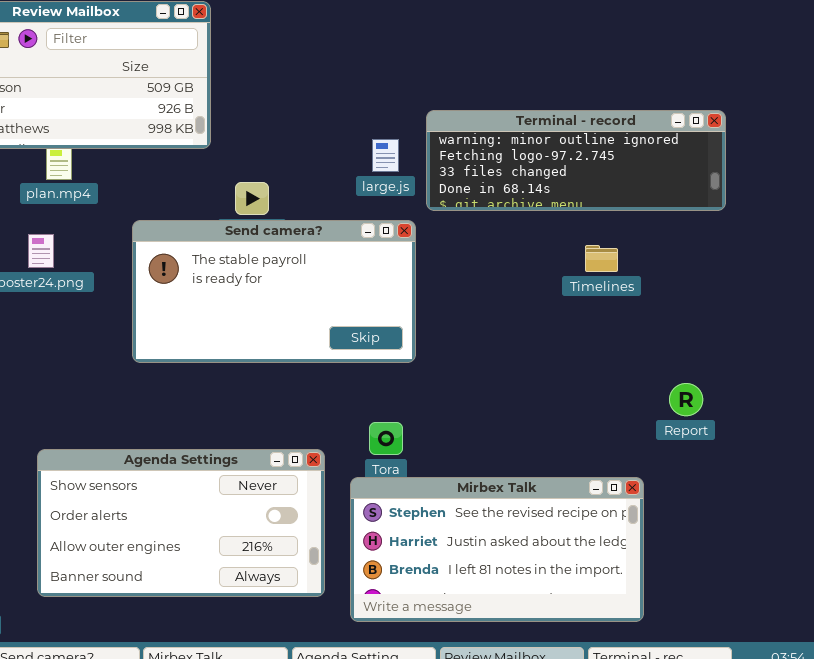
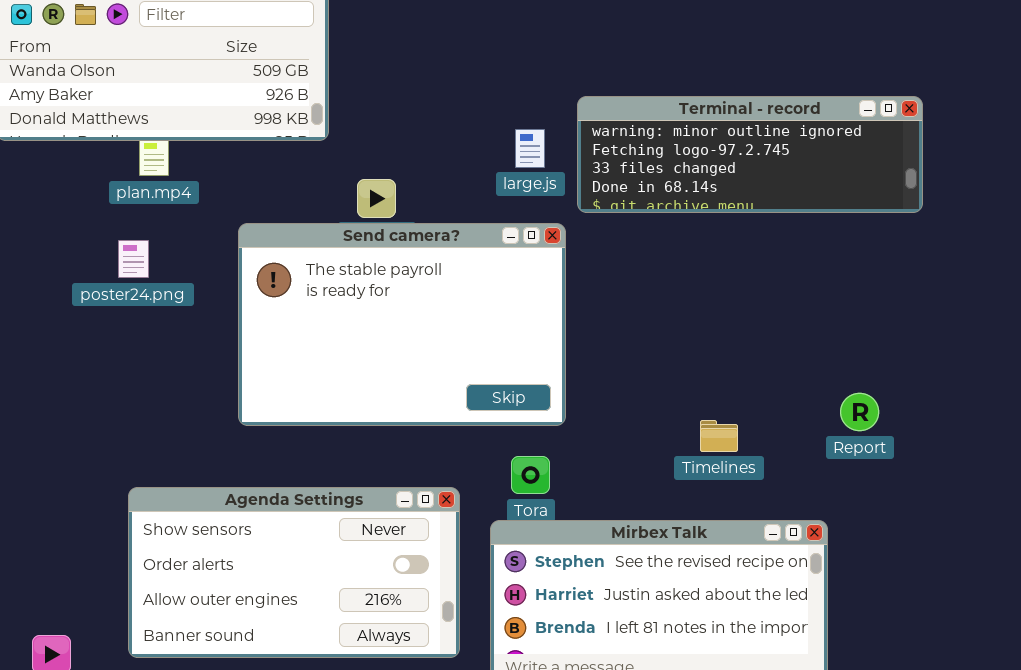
Send camera?: [132,220,416,363] -> [238,223,566,426], resized
Timelines: [585,245,618,272] -> [700,420,738,452], moved
Report: [669,383,703,416] -> [840,393,879,431], moved

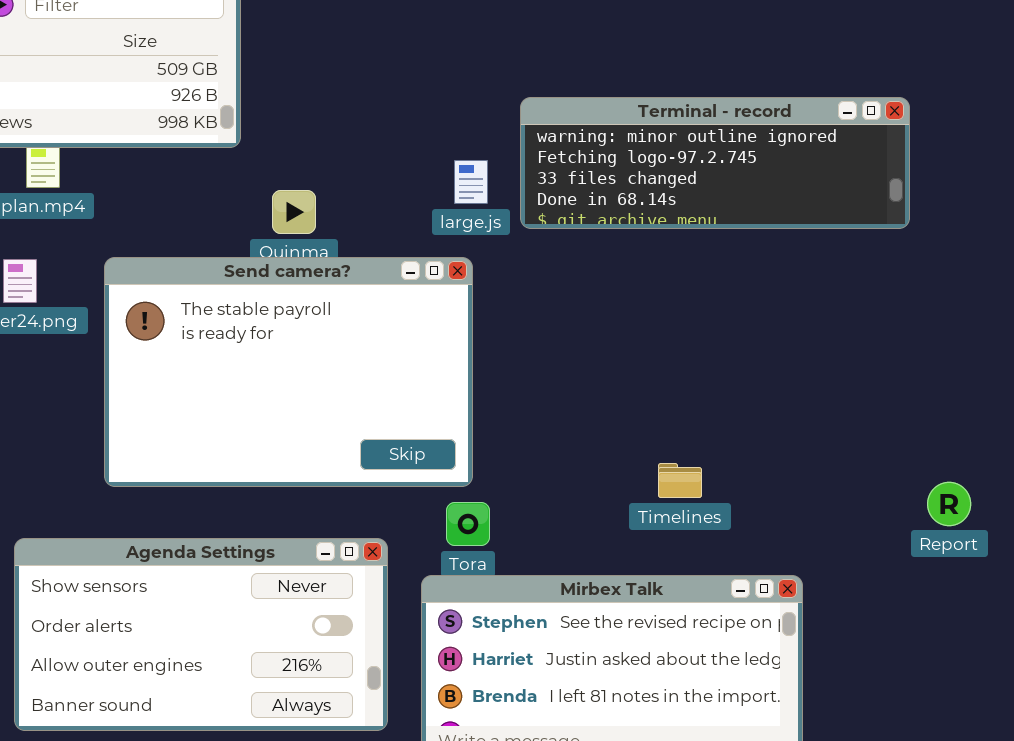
large.js: [515,129,545,168] -> [454,160,488,204], moved
Send camera?: [238,223,566,426] -> [104,257,473,487], moved
Report: [840,393,879,431] -> [927,482,971,526], moved

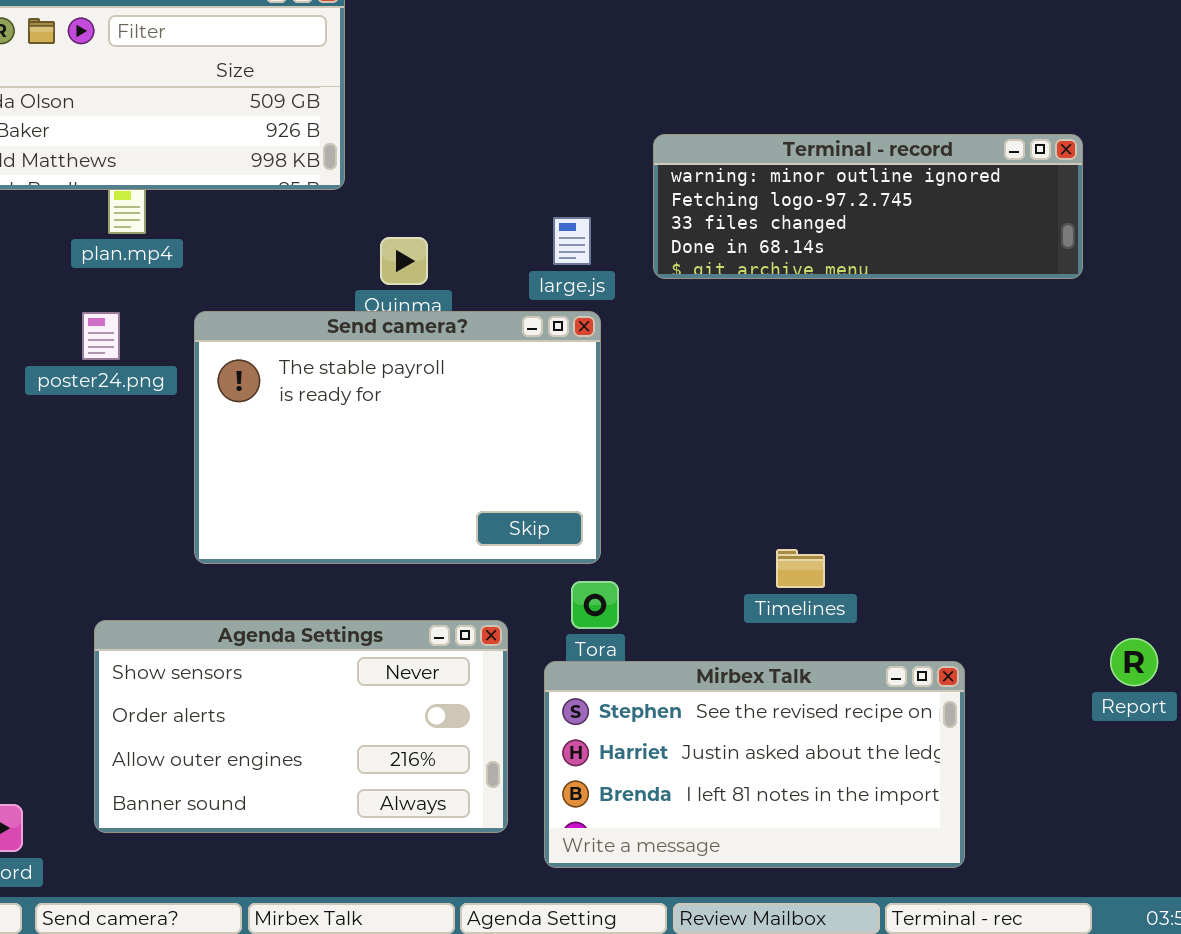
large.js: [454,160,488,204] -> [553,217,591,265], moved
Timelines: [658,463,702,498] -> [776,549,825,588], moved
Report: [927,482,971,526] -> [1110,638,1158,686], moved

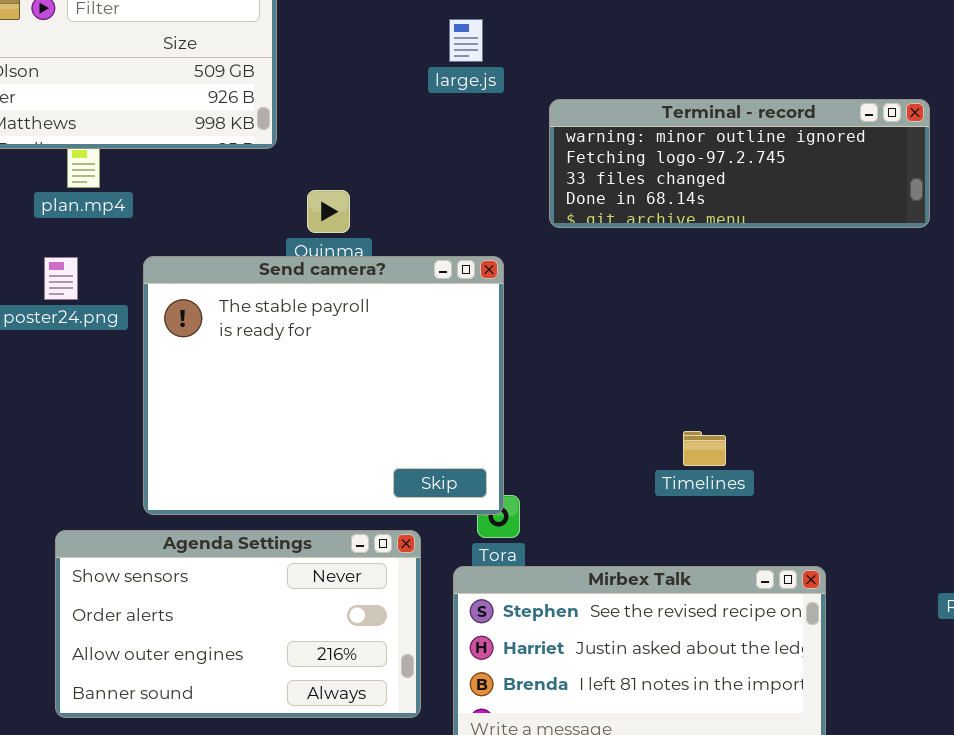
large.js: [553,217,591,265] -> [449,19,483,62], moved
Send camera?: [194,311,601,564] -> [143,256,504,515], resized
Timelines: [776,549,825,588] -> [683,431,726,466], moved

